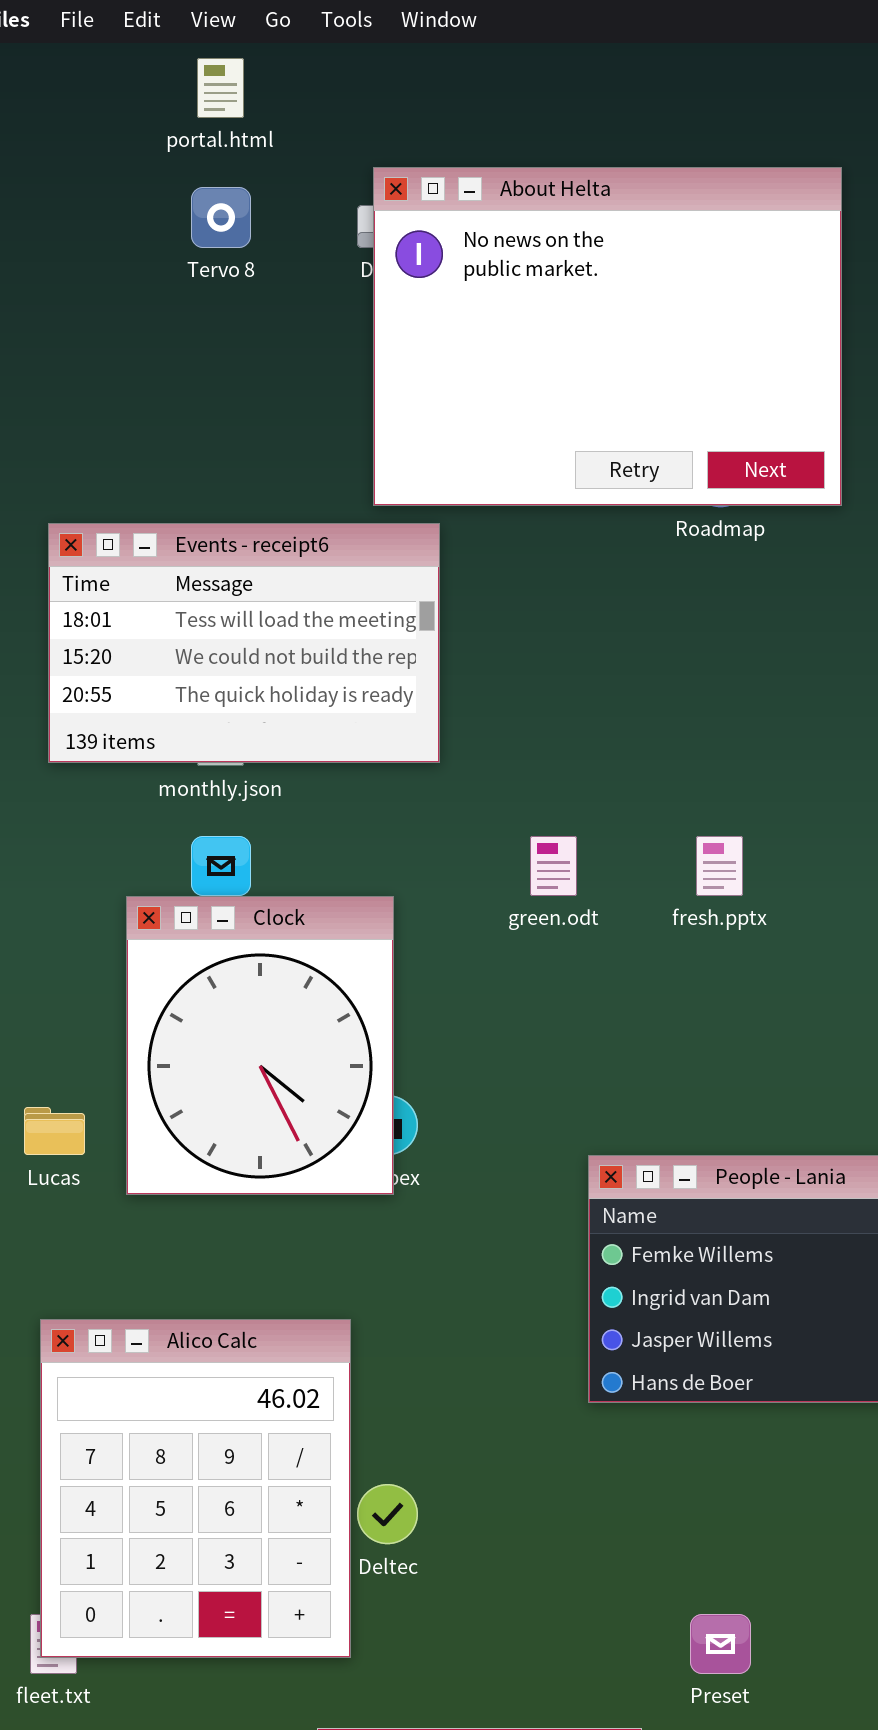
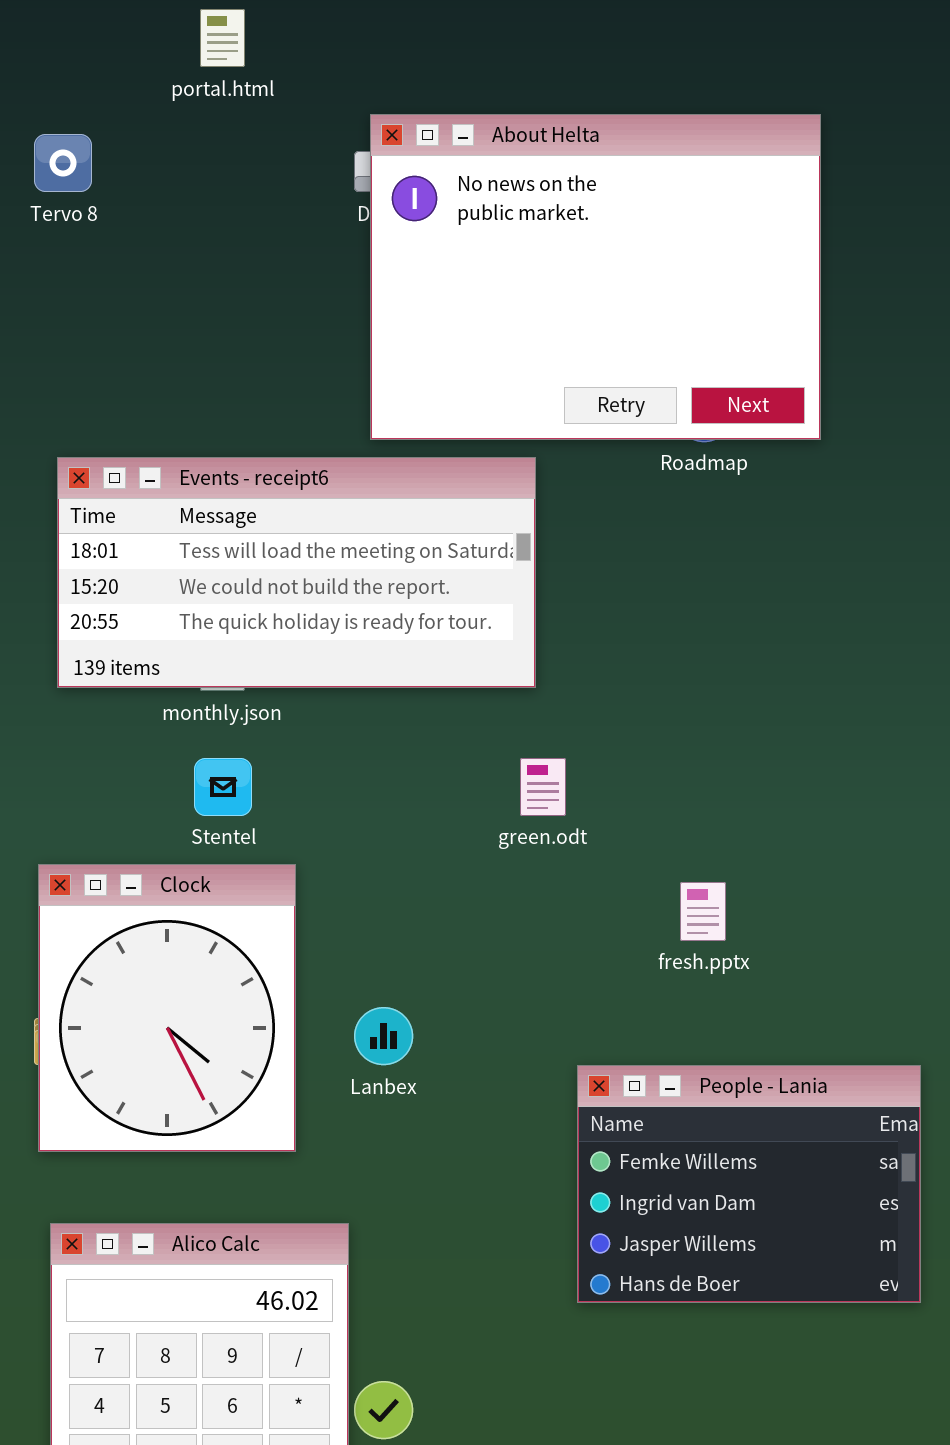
Tervo 8: [191,187,251,248] -> [34,134,92,192], moved
Events - receipt6: [48,523,440,763] -> [57,457,536,688], resized
fresh.pptx: [696,836,743,896] -> [680,882,726,941], moved
Clock: [126,896,394,1195] -> [38,864,296,1152], moved

